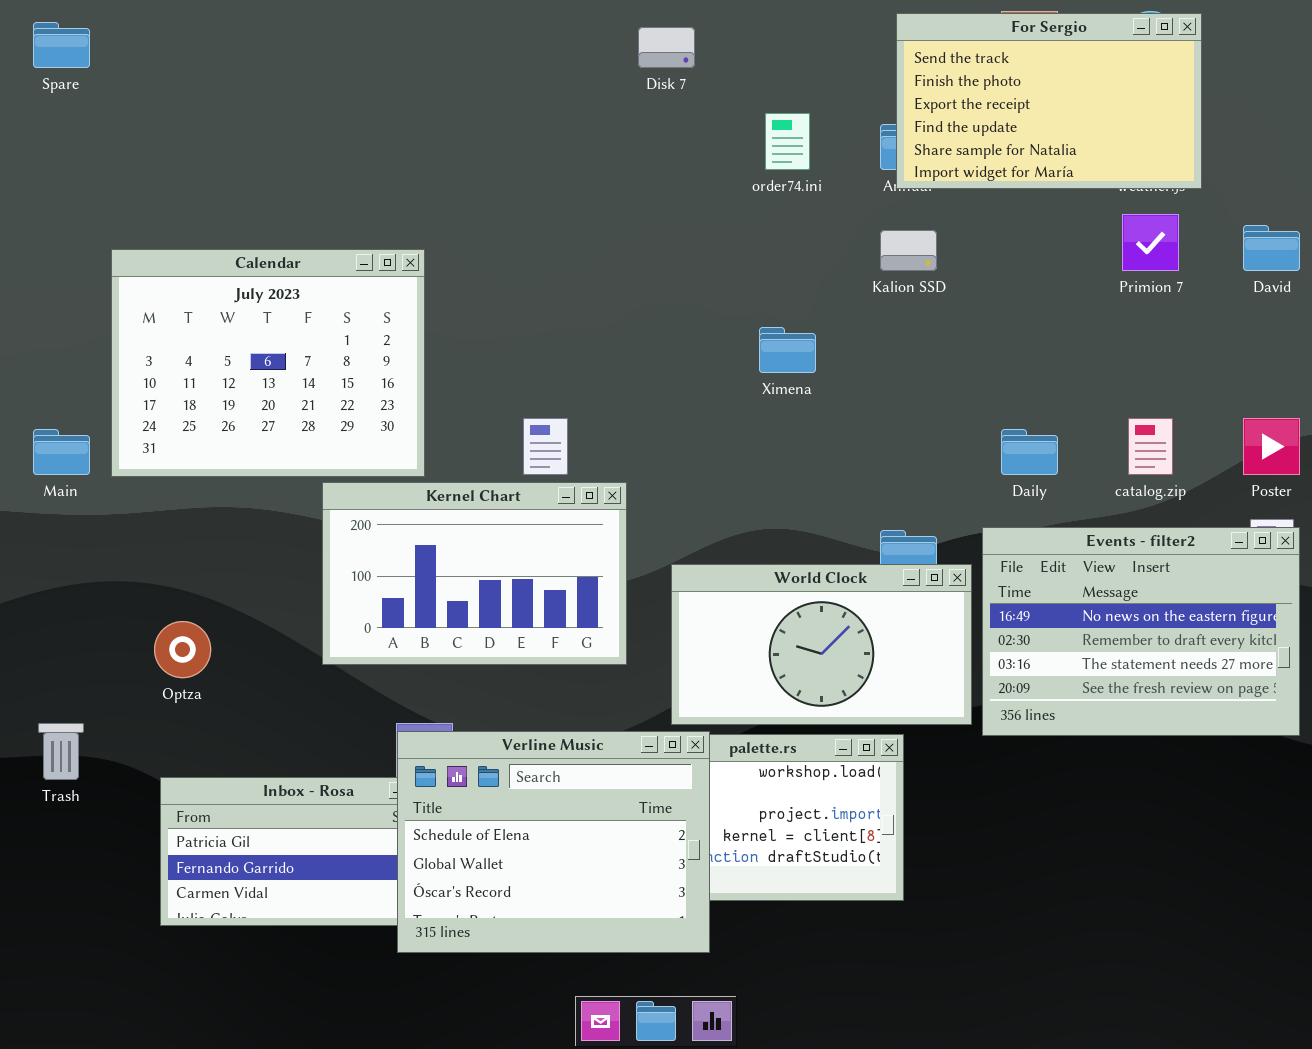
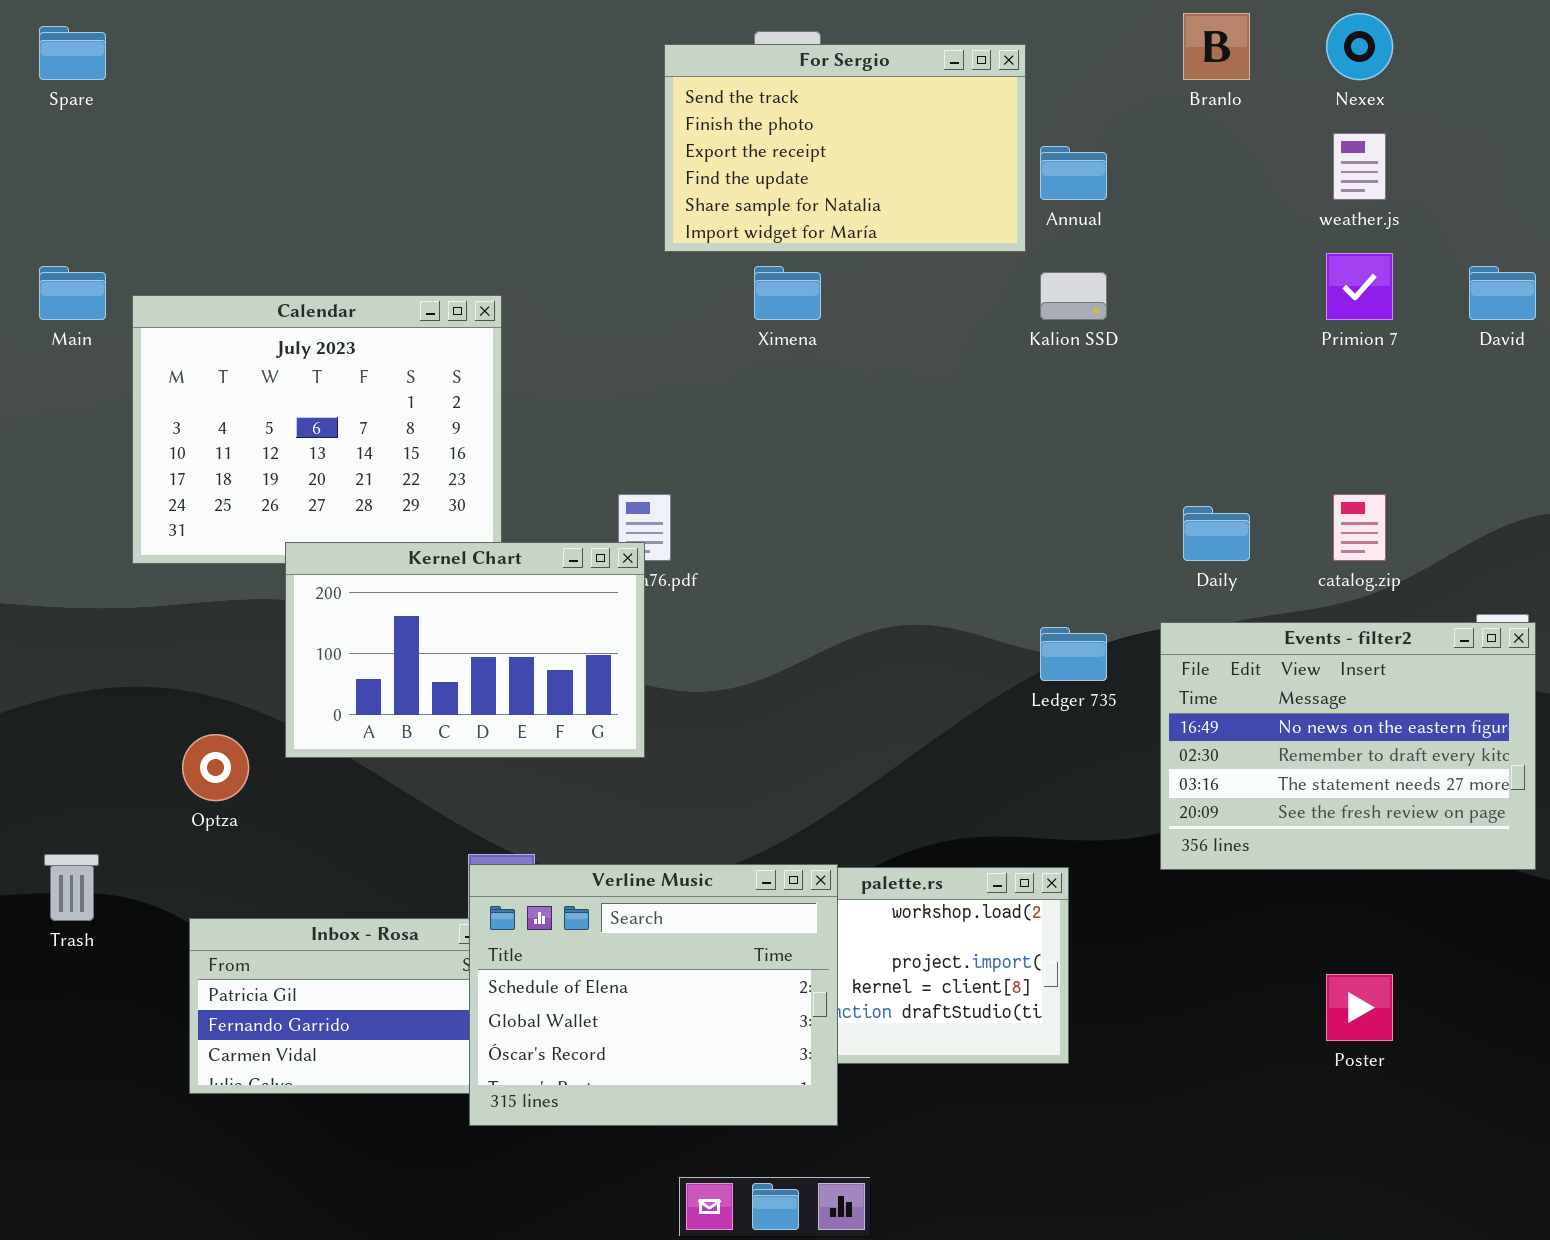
For Sergio: [896,13,1202,189] -> [664,44,1026,252], moved
Ximena: [759,327,816,373] -> [754,266,821,320], moved
Poster: [1243,418,1300,475] -> [1326,974,1393,1041], moved
Main: [33,429,90,475] -> [39,266,106,320], moved
Kernel Chart: [322,482,627,665] -> [285,542,645,758], moved
World Clock: [671,564,972,725] -> none, closed

